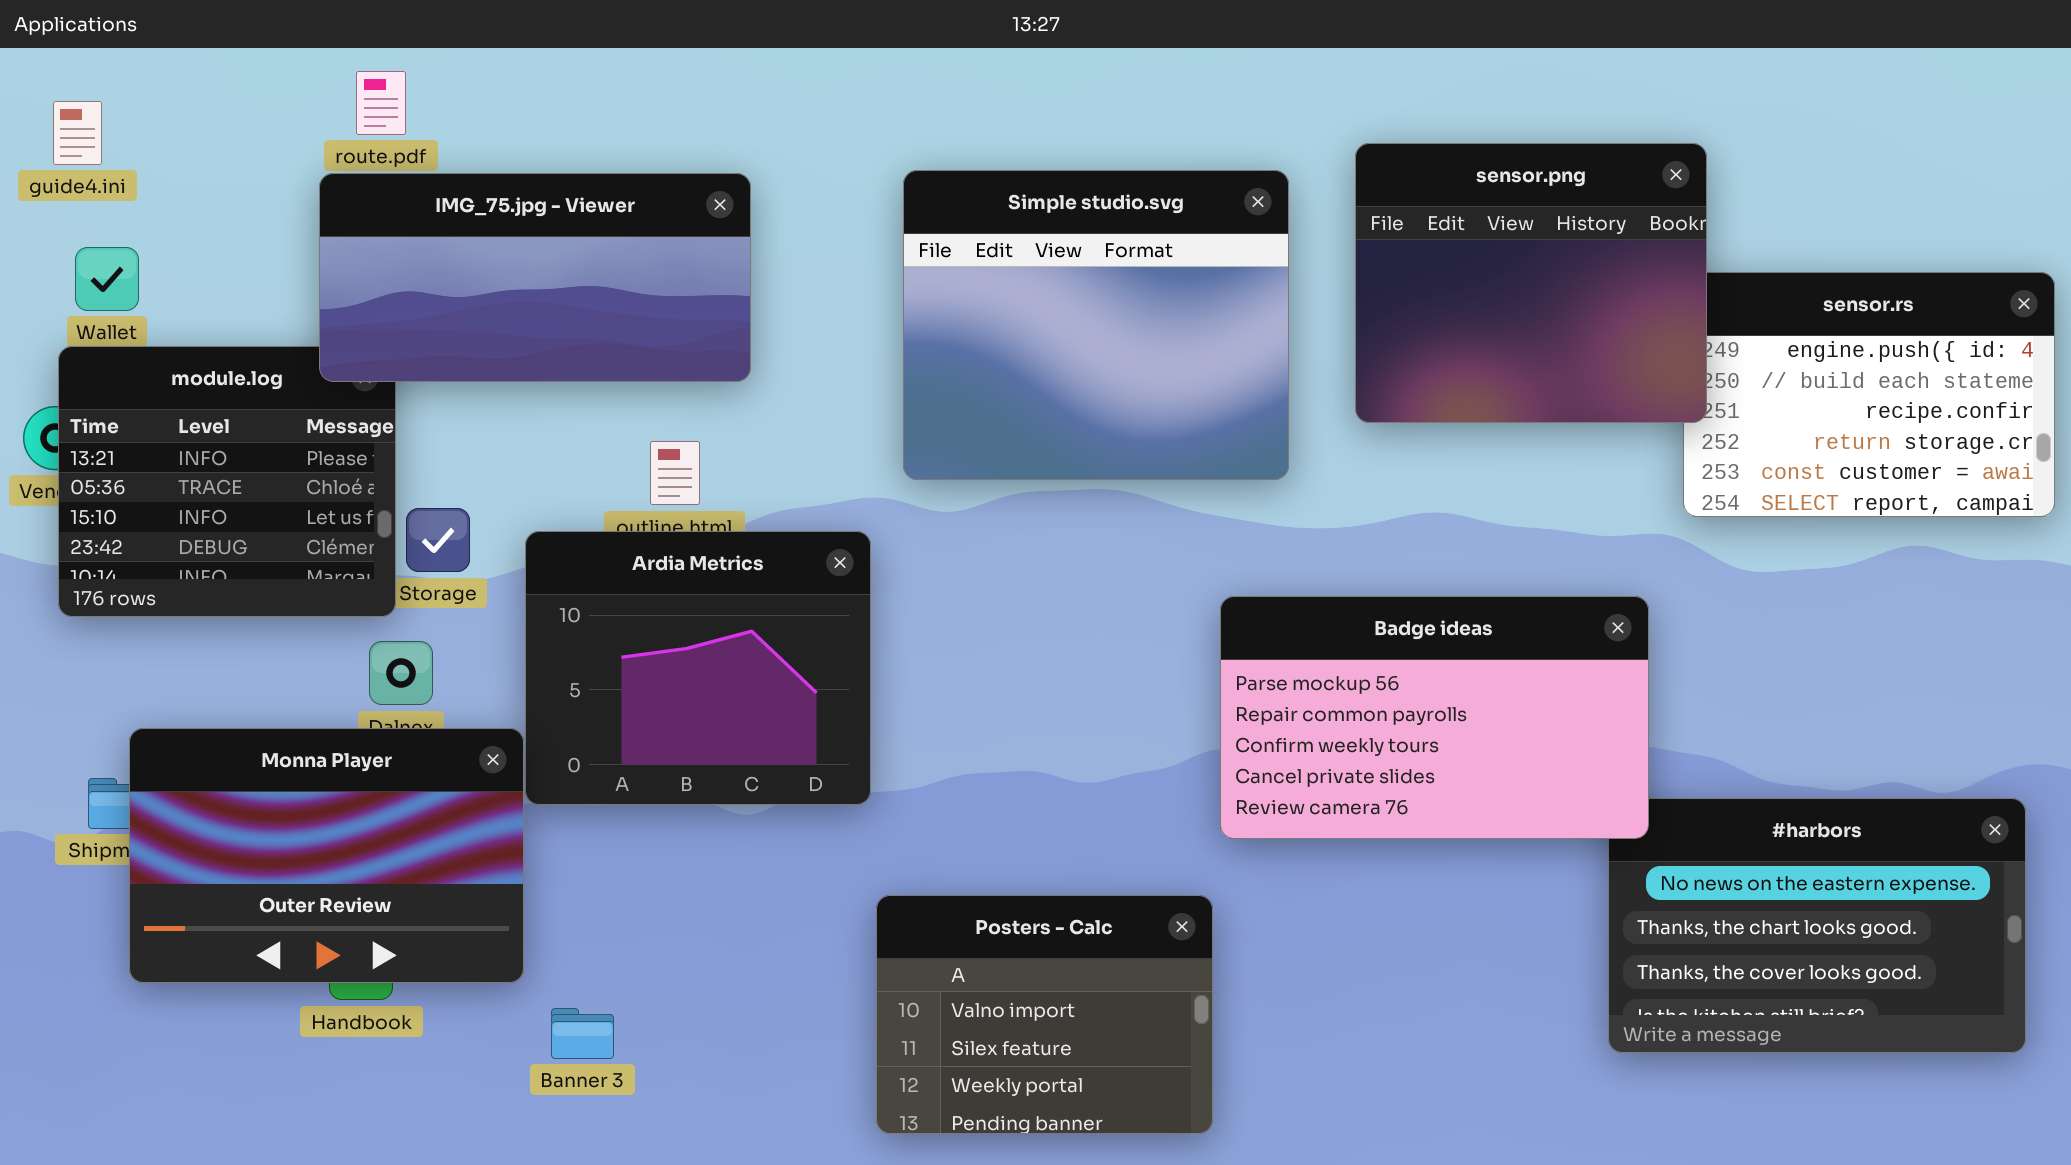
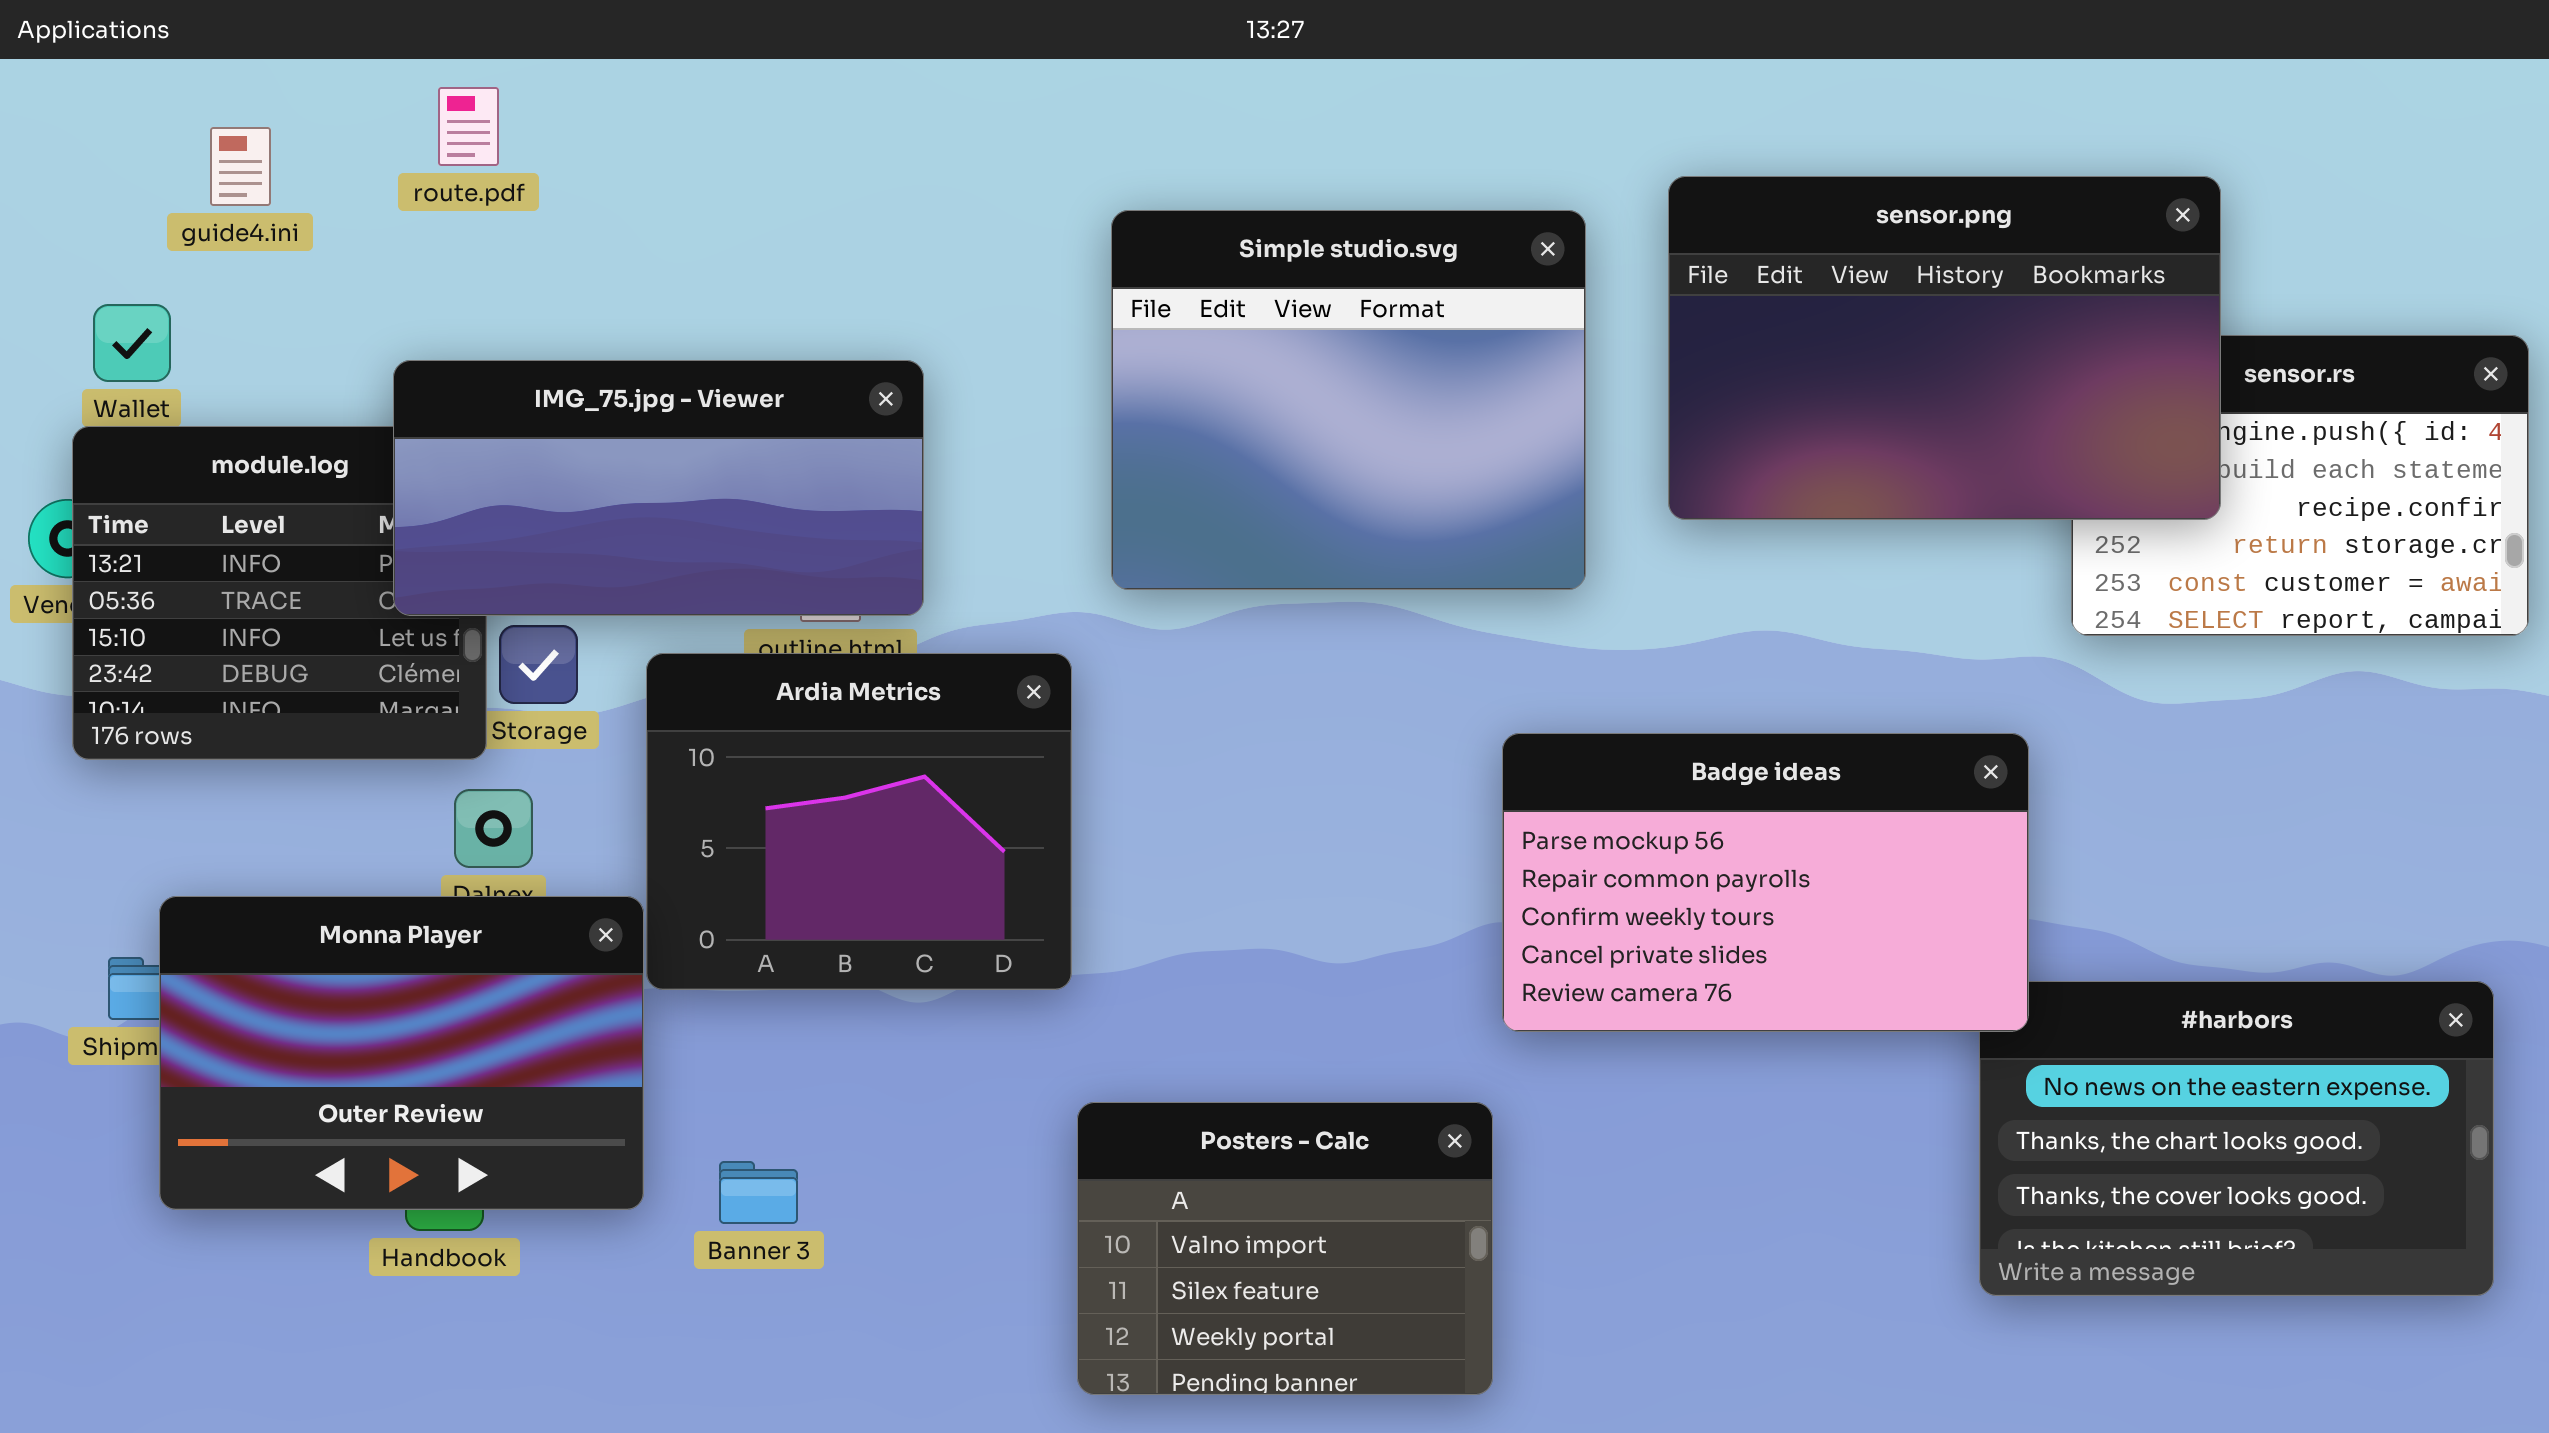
guide4.ini: [53,101,102,165] -> [210,127,271,206], moved
sensor.png: [1355,143,1707,423] -> [1668,176,2221,520], resized
IMG_75.jpg - Viewer: [319,173,751,382] -> [393,360,924,616], moved
Banner 3: [551,1008,614,1059] -> [719,1161,798,1224], moved

